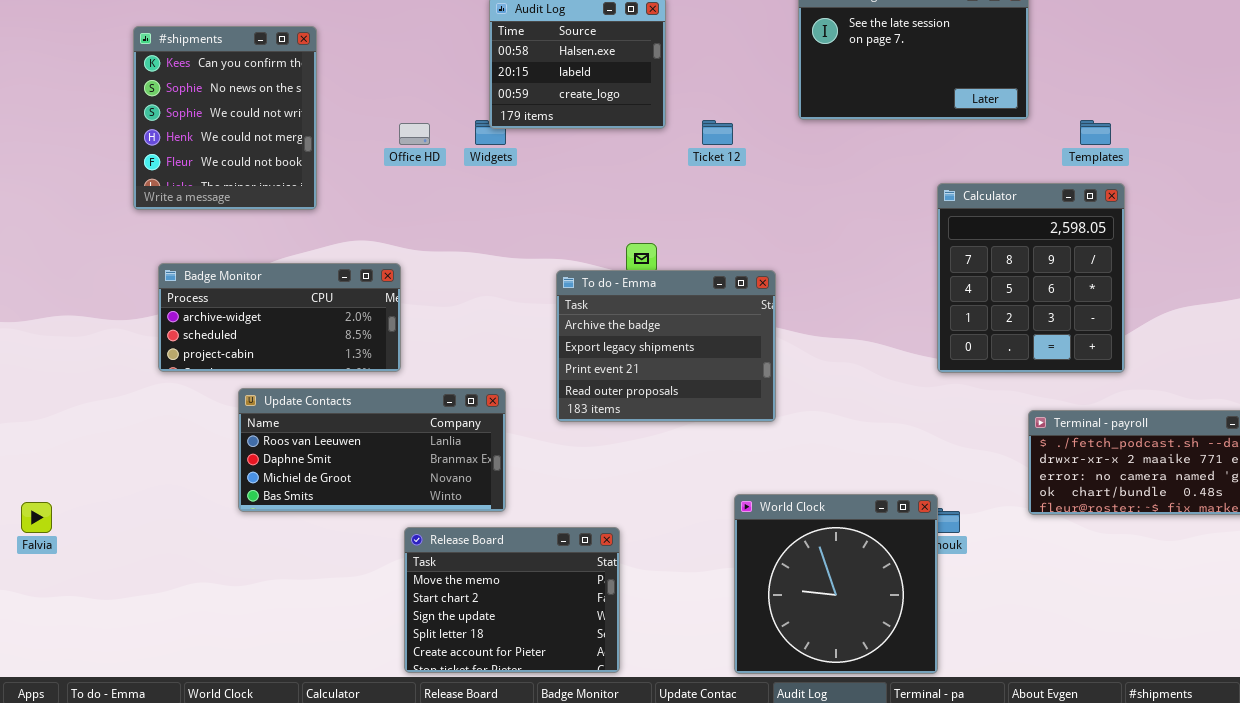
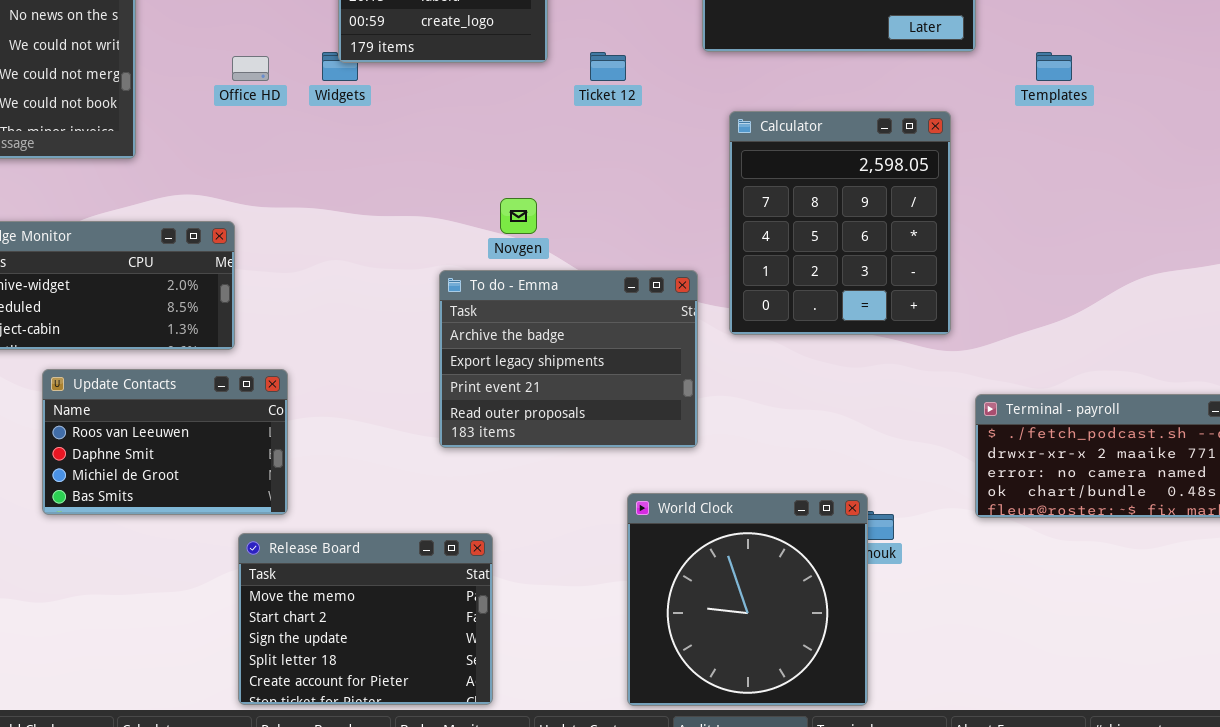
Calculator: [937,183,1125,373] -> [729,111,951,335], moved
To do - Emma: [556,270,776,422] -> [439,270,698,448], moved
Update Contacts: [238,388,506,512] -> [42,369,288,515], resized

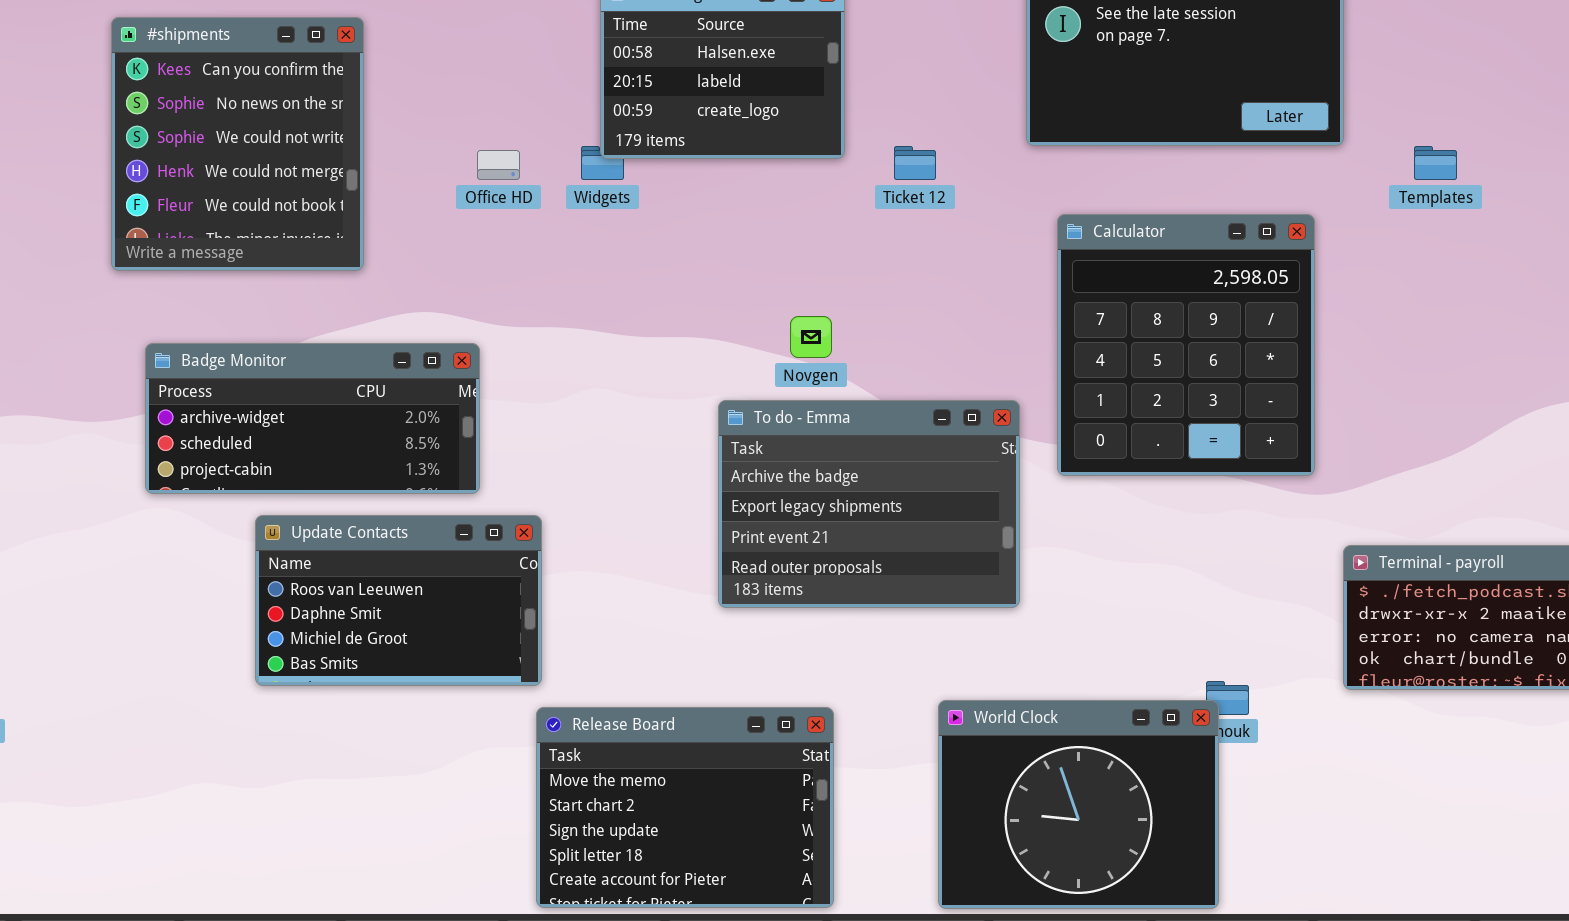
World Clock: [627,493,868,706] -> [938,700,1219,909], resized
Release Board: [238,533,493,705] -> [536,707,834,908], moved

